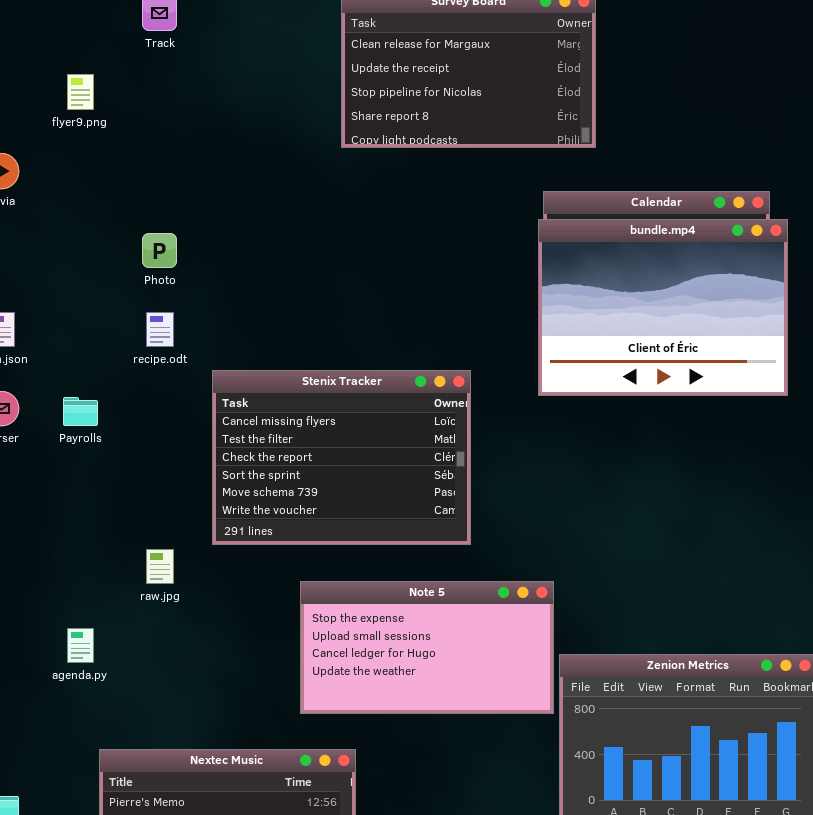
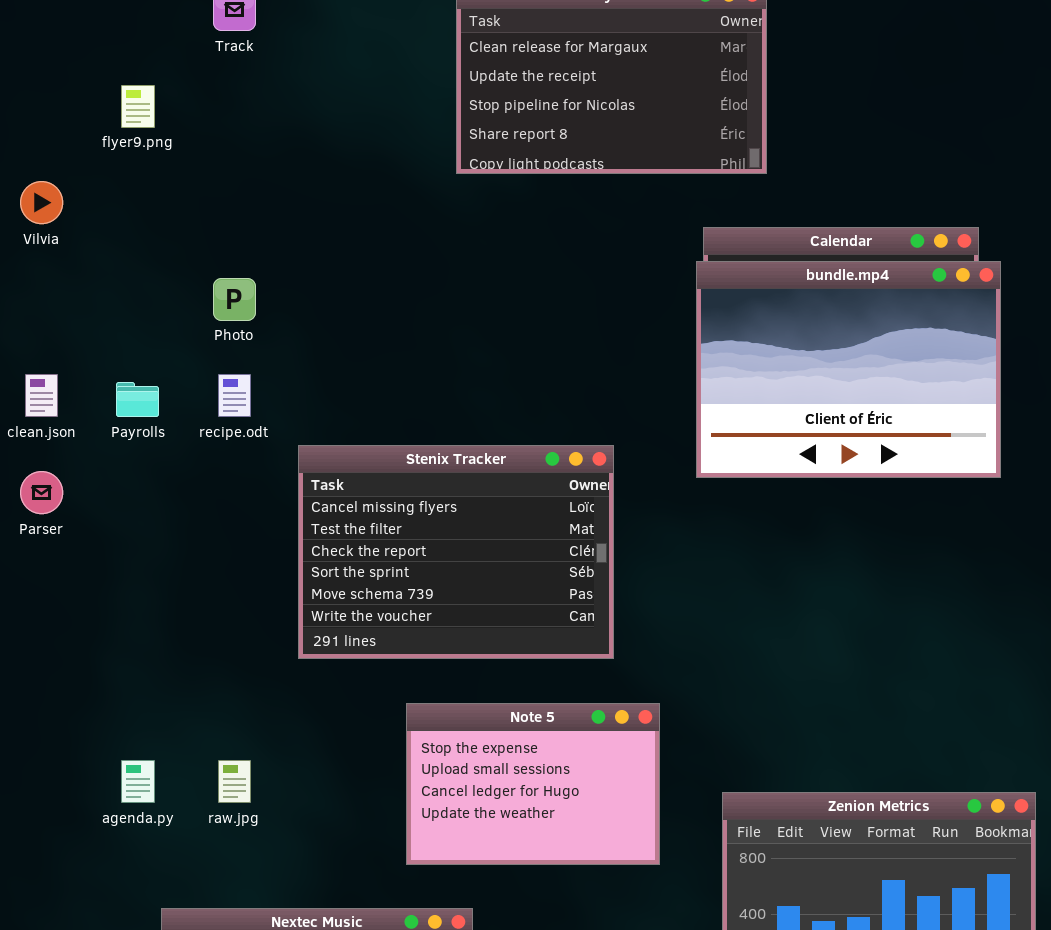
Payrolls: [63,397,98,426] -> [116,382,159,417], moved
raw.jpg: [146,549,174,584] -> [218,760,251,803], moved
Note 5: [300,581,554,714] -> [406,703,660,865], resized

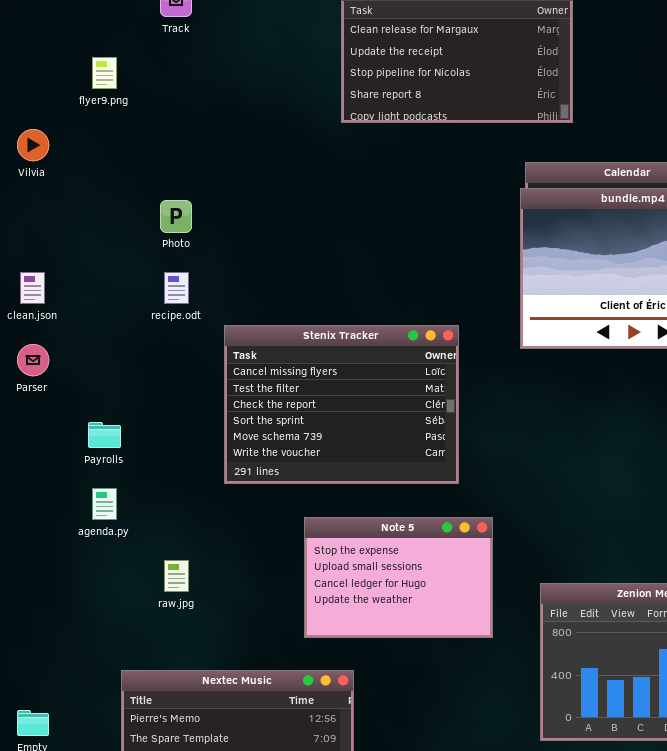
Payrolls: [116,382,159,417] -> [88,422,121,448], moved
agenda.py: [121,760,155,803] -> [92,488,117,520], moved

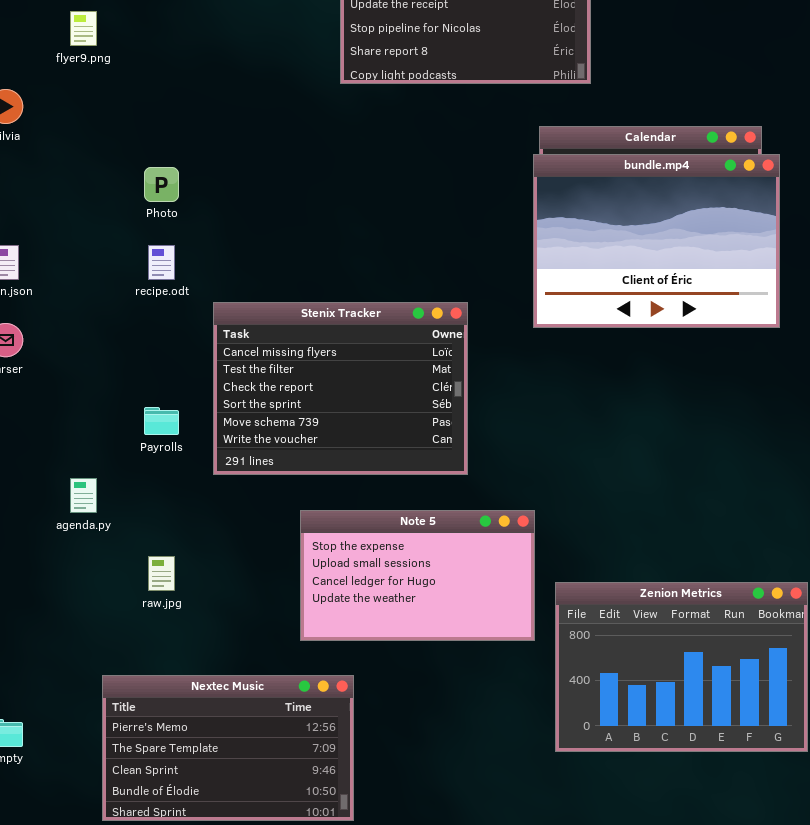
Payrolls: [88,422,121,448] -> [144,407,179,435], moved
Note 5: [304,517,493,638] -> [300,510,535,641], resized

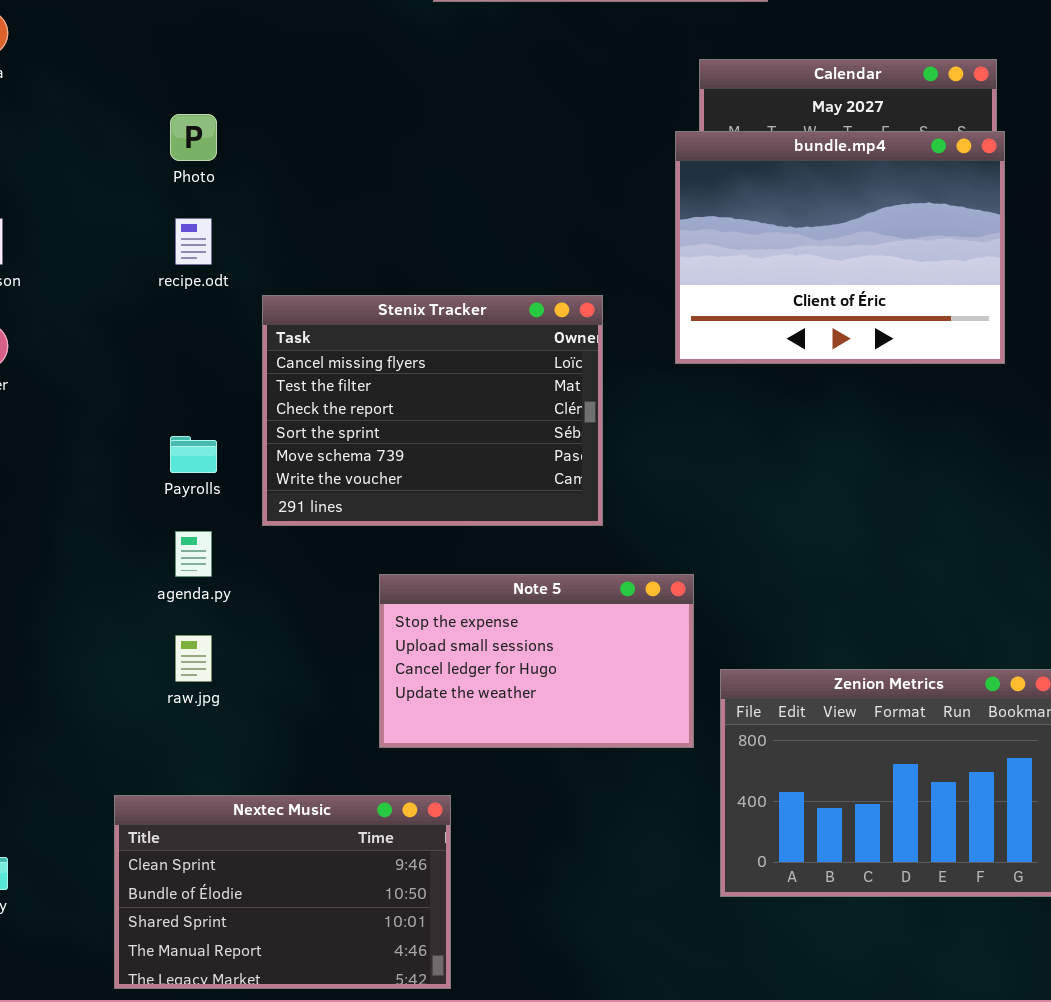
bundle.mp4: [533,154,780,328] -> [675,131,1005,364], moved
agenda.py: [70,478,97,513] -> [175,531,212,577], moved
Nextec Music: [102,675,354,821] -> [114,795,451,989], scrolled down 2 rows

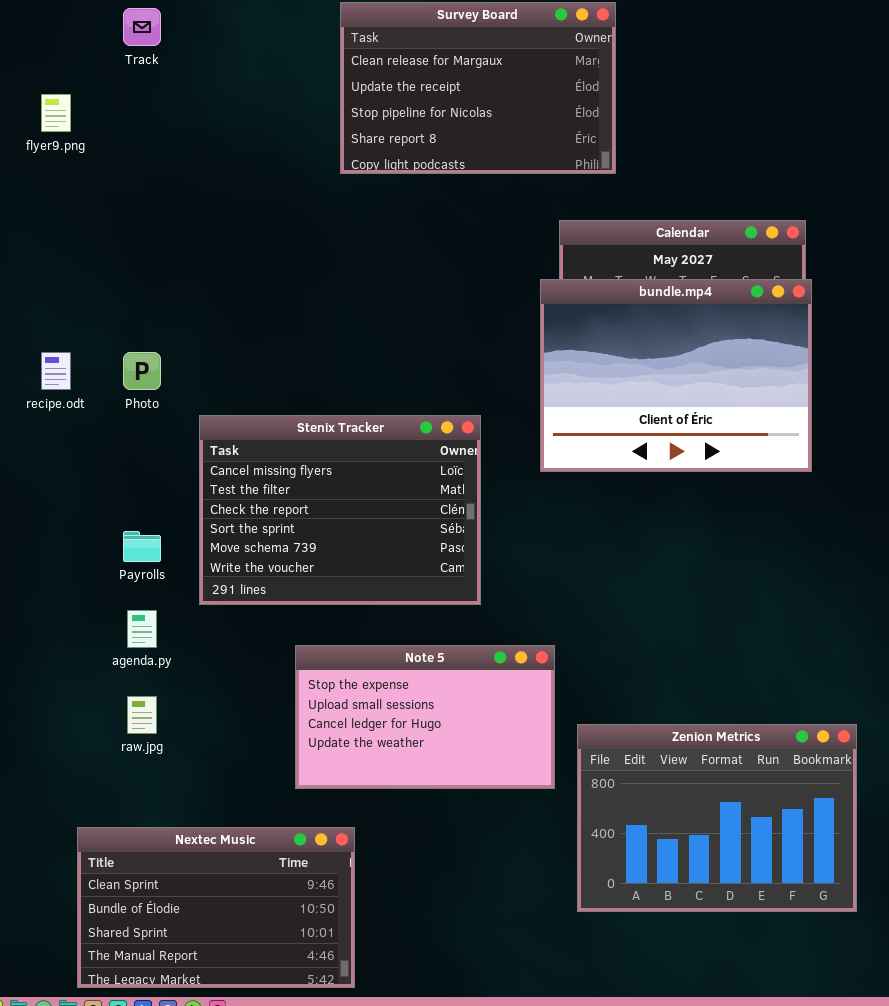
Photo: [170,114,217,161] -> [123,352,161,390], moved
recipe.odt: [175,218,212,265] -> [41,352,71,390], moved

